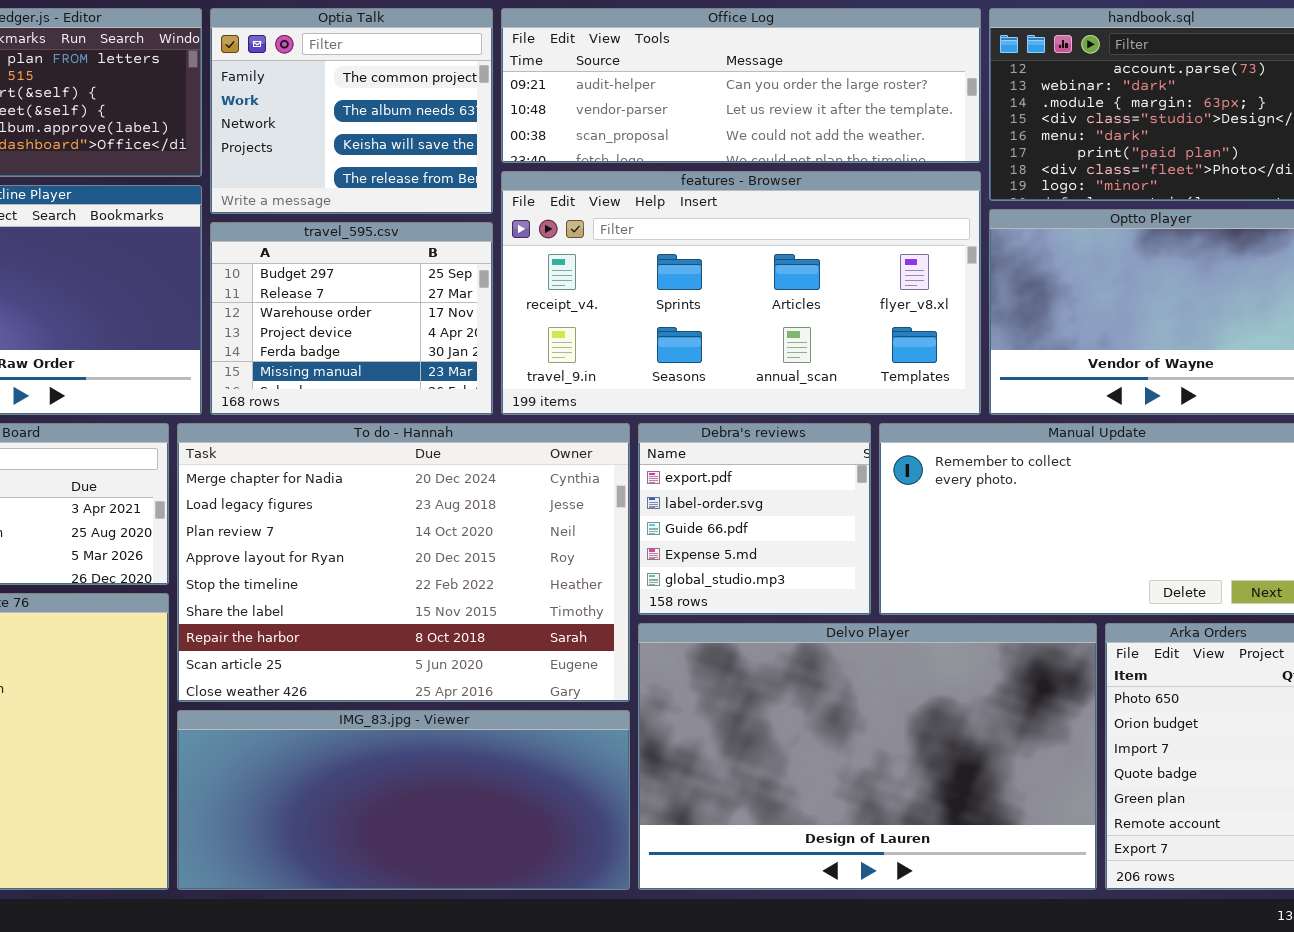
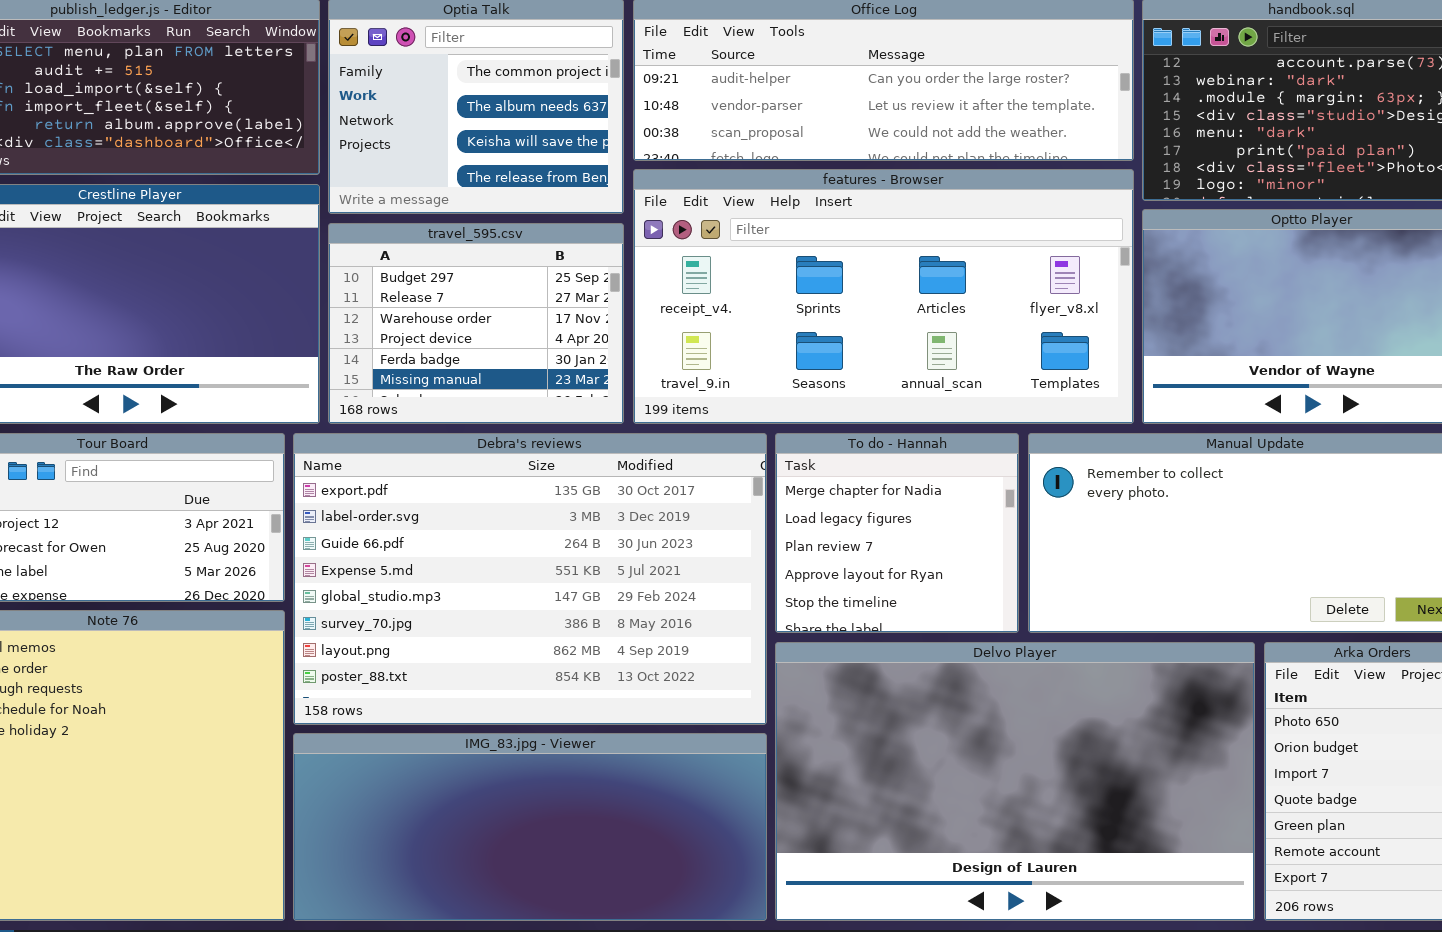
To do - Hannah: [177,423,630,702] -> [775,433,1019,633], moved, resized
Debra's reviews: [638,423,871,615] -> [293,433,767,725], moved, resized

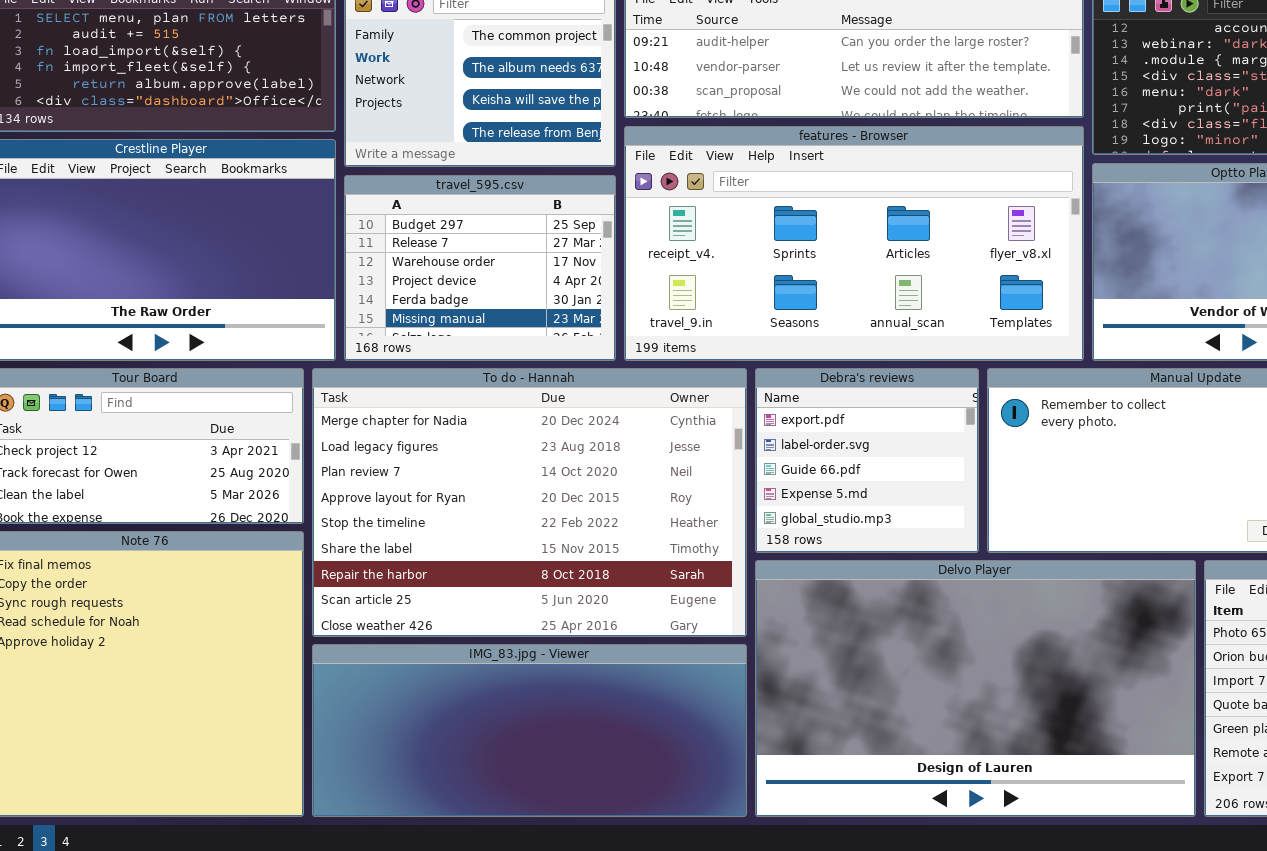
Debra's reviews: [293,433,767,725] -> [755,368,979,553], moved, resized
To do - Hannah: [775,433,1019,633] -> [312,368,747,637], moved, resized

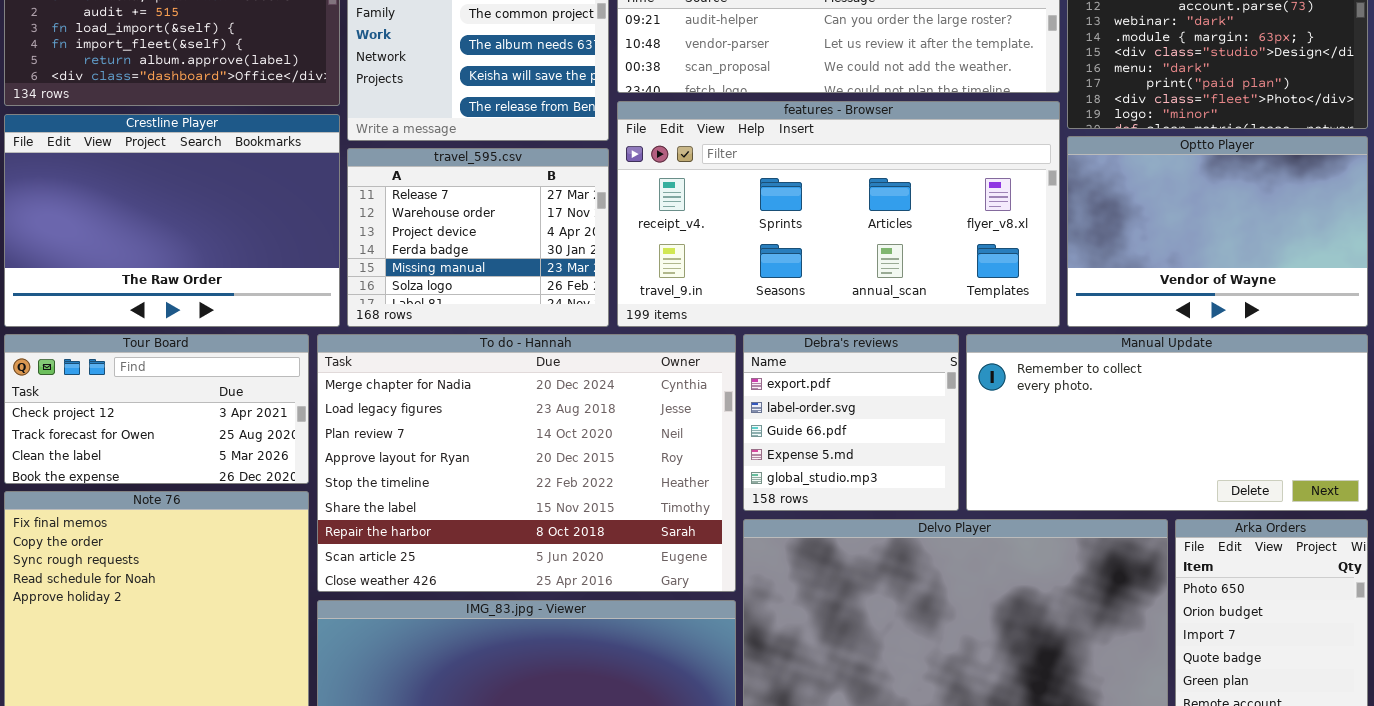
travel_595.csv: [344,175,616,361] -> [347,148,609,327], scrolled down 1 row

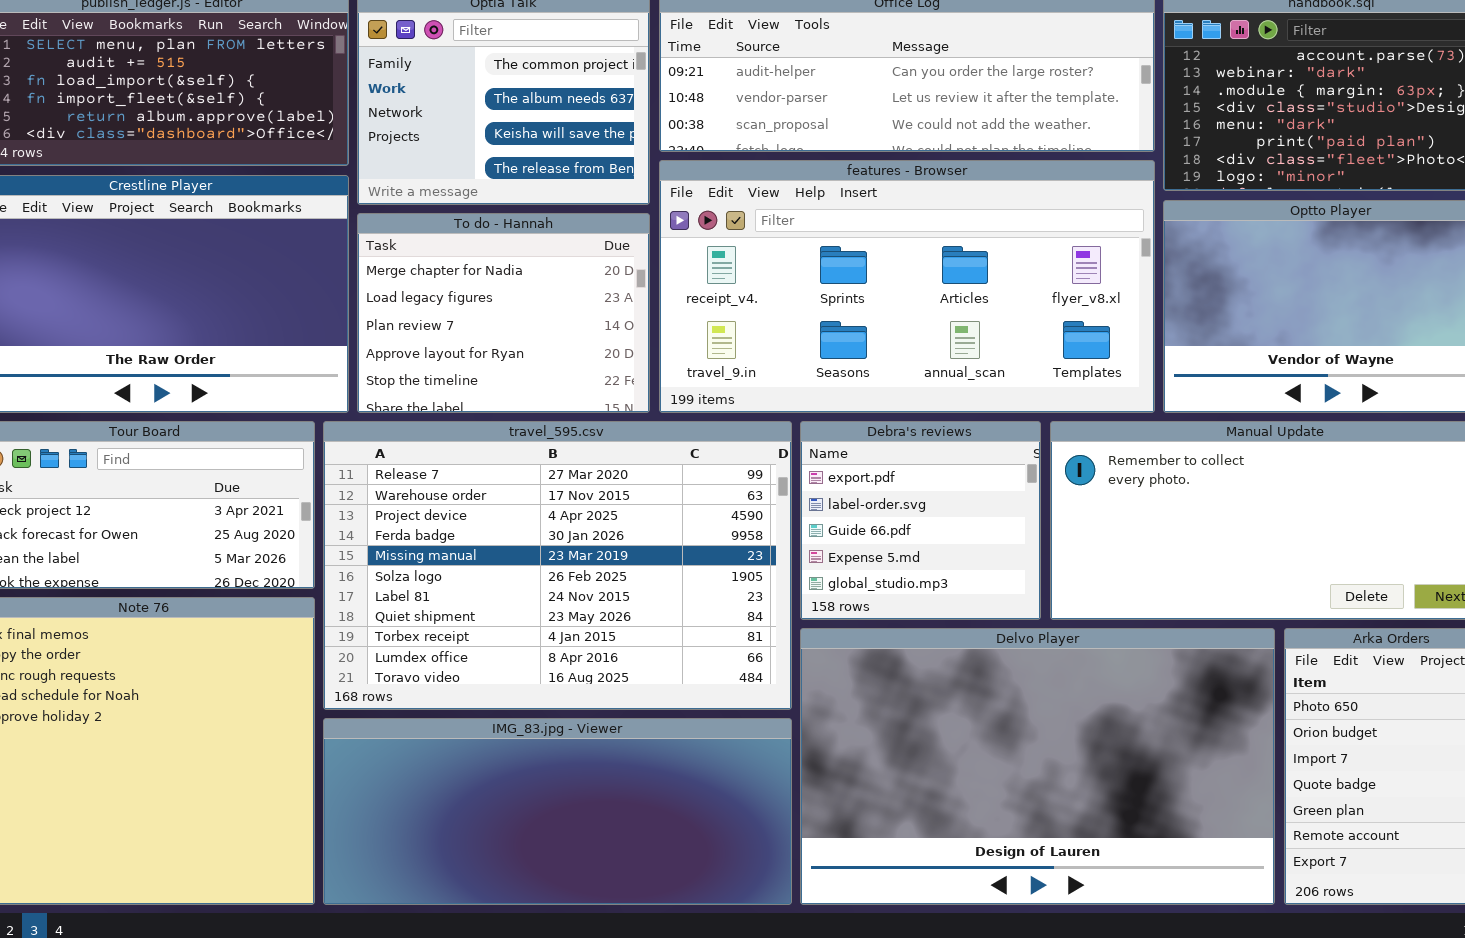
travel_595.csv: [347,148,609,327] -> [323,421,792,710], moved, resized
To do - Hannah: [317,334,736,592] -> [357,213,650,413], moved, resized

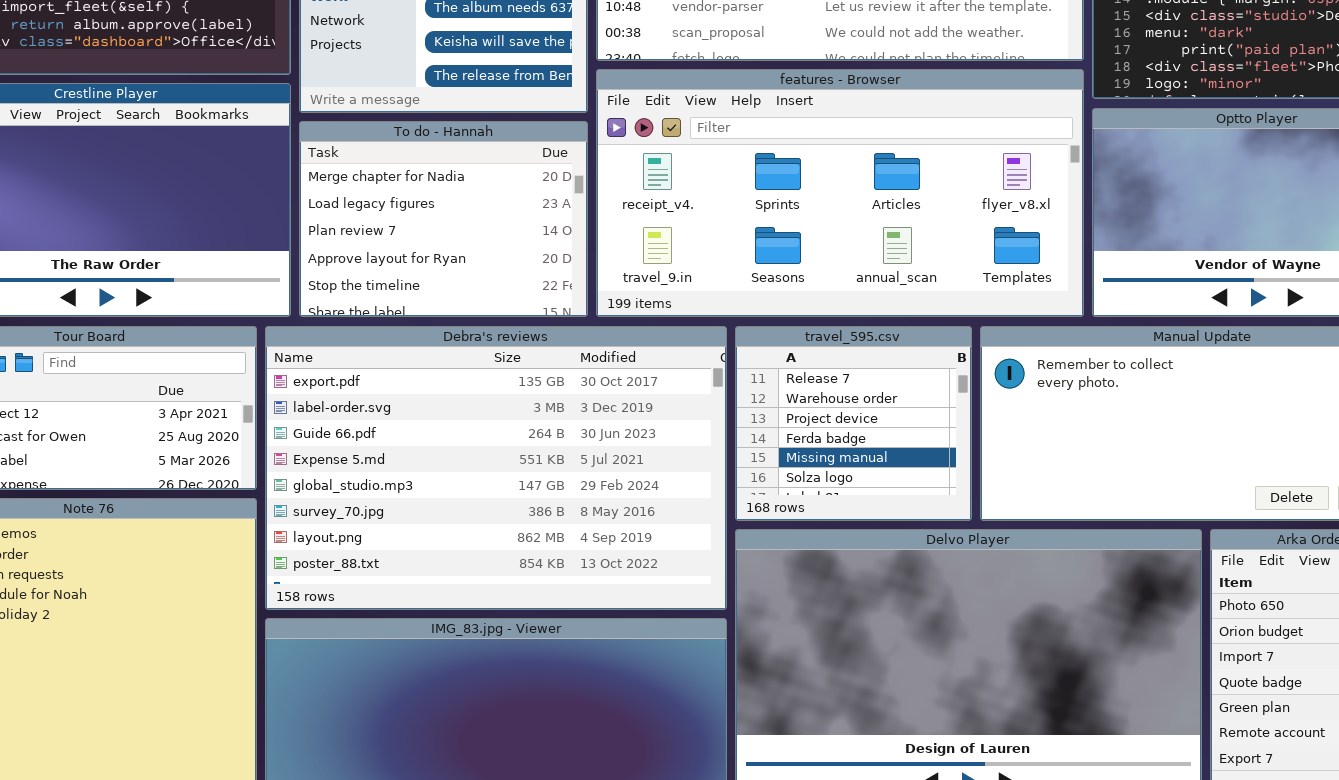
travel_595.csv: [323,421,792,710] -> [735,326,972,521], moved, resized
Debra's reviews: [800,421,1041,620] -> [265,326,727,610], moved, resized

